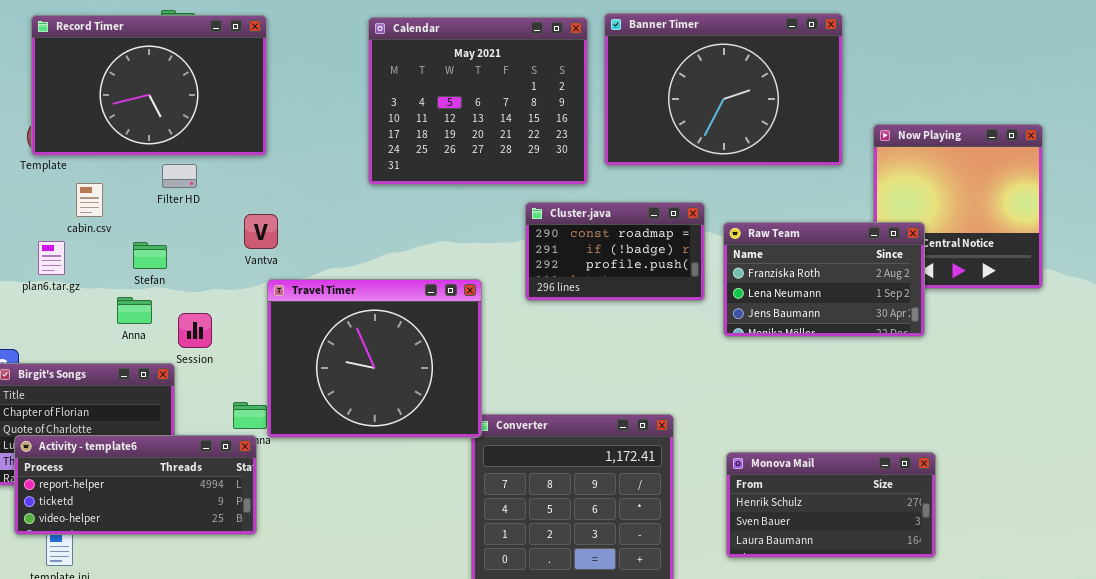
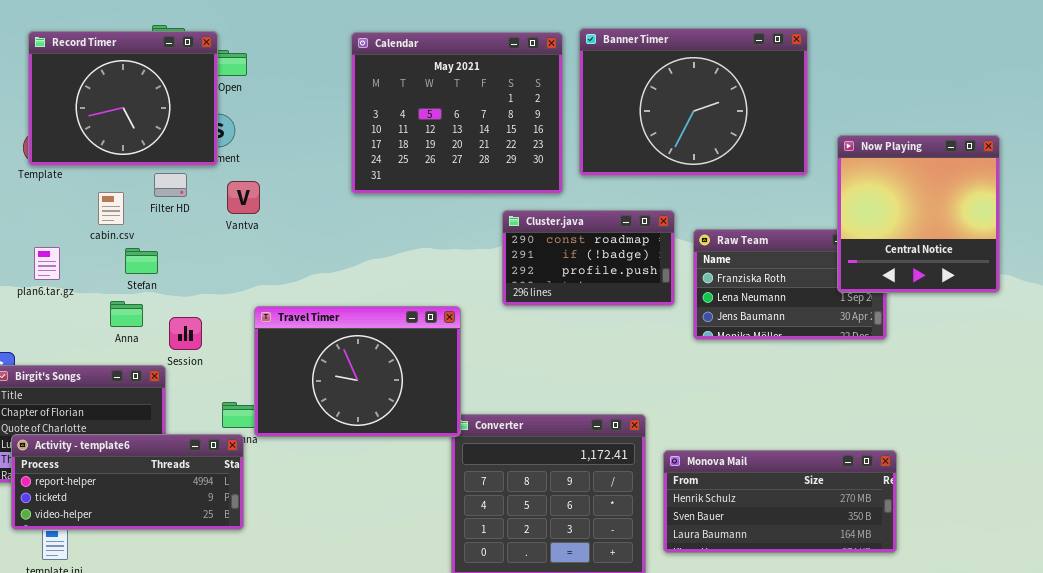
Record Timer: [31,15,267,156] -> [28,31,218,166], resized
Now Playing: [873,124,1043,289] -> [837,135,1000,293], raised
cabin.csv: [76,183,103,217] -> [98,192,124,225], moved
Vantva: [244,214,278,249] -> [227,181,260,214], moved
Travel Timer: [267,279,482,438] -> [254,306,461,437], resized
Monova Mail: [726,452,936,558] -> [663,450,897,553], resized

